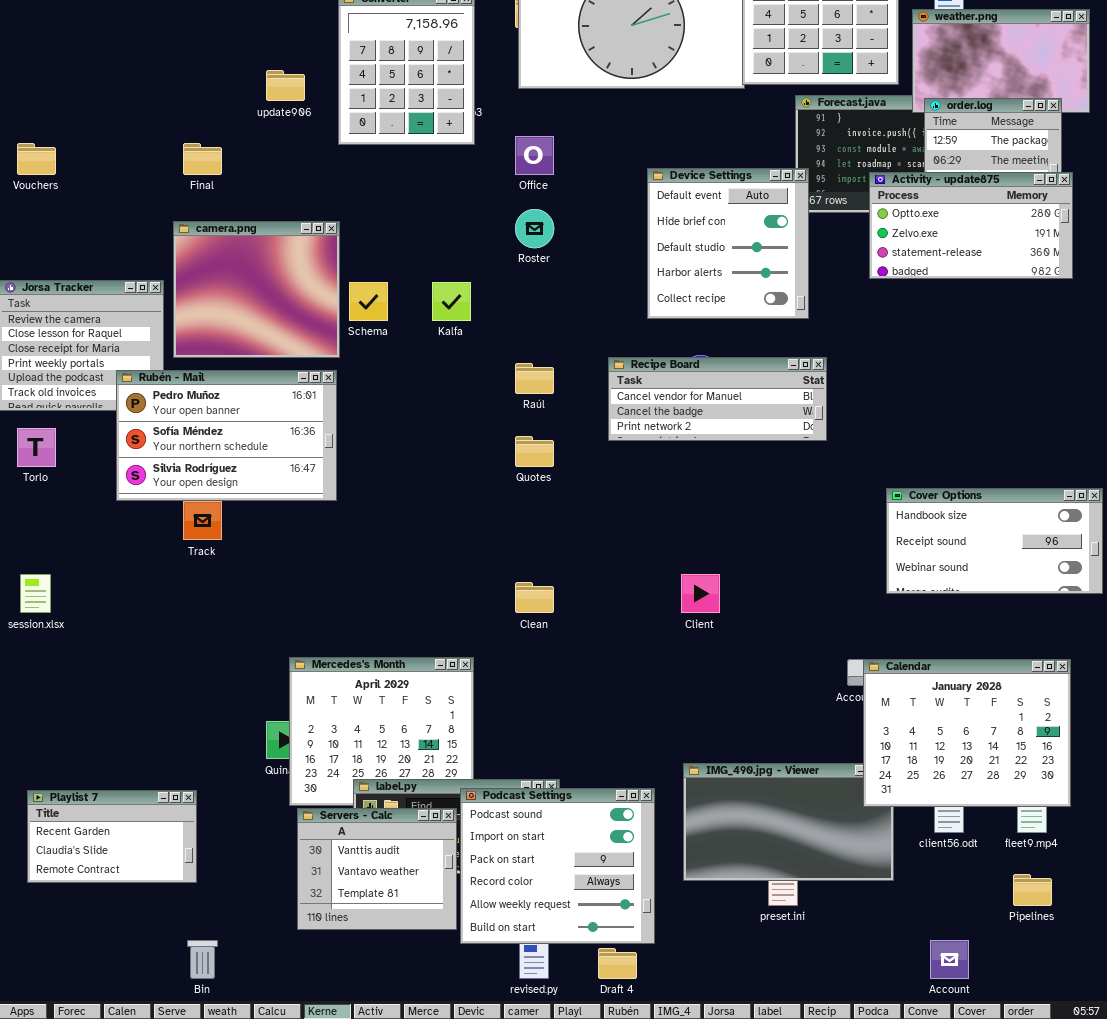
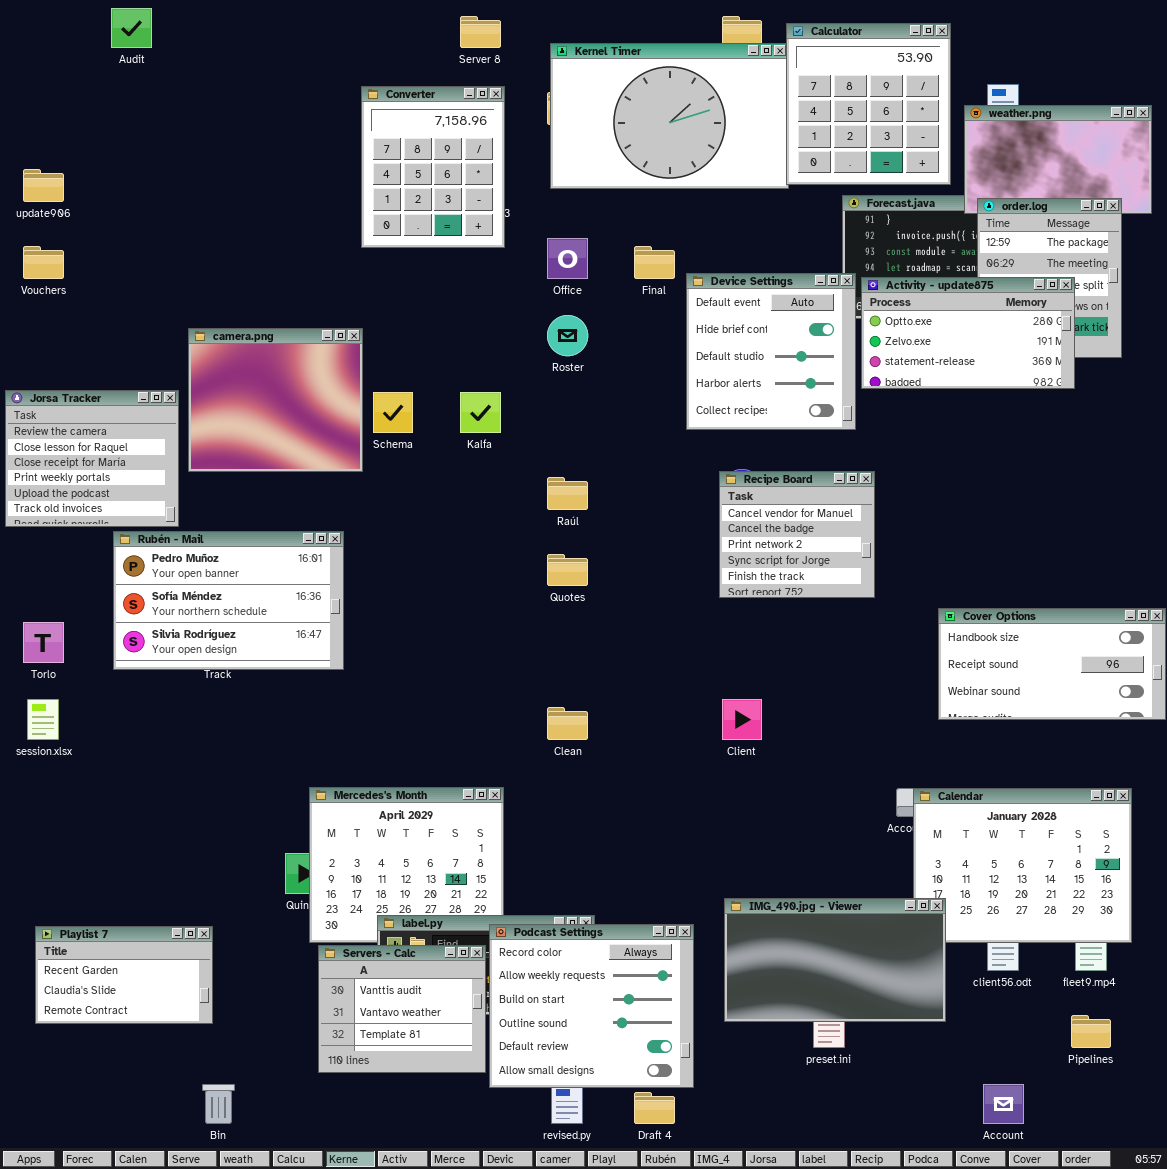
update906: [266,70,305,101] -> [23,169,64,202], moved
Final: [183,143,222,175] -> [634,246,675,279], moved
Activity - update875: [869,172,1073,279] -> [861,277,1075,389], moved
Recipe Board: [608,357,827,441] -> [719,471,875,598], resized
Rubén - Mail: [116,370,337,501] -> [113,531,344,670], moved
Torlo: [17,428,56,467] -> [23,622,64,663], moved
IMG_490.jpg - Viewer: [683,763,894,881] -> [724,898,946,1022], raised
Podcast Settings: [460,788,655,944] -> [489,924,694,1088], scrolled down 3 rows

